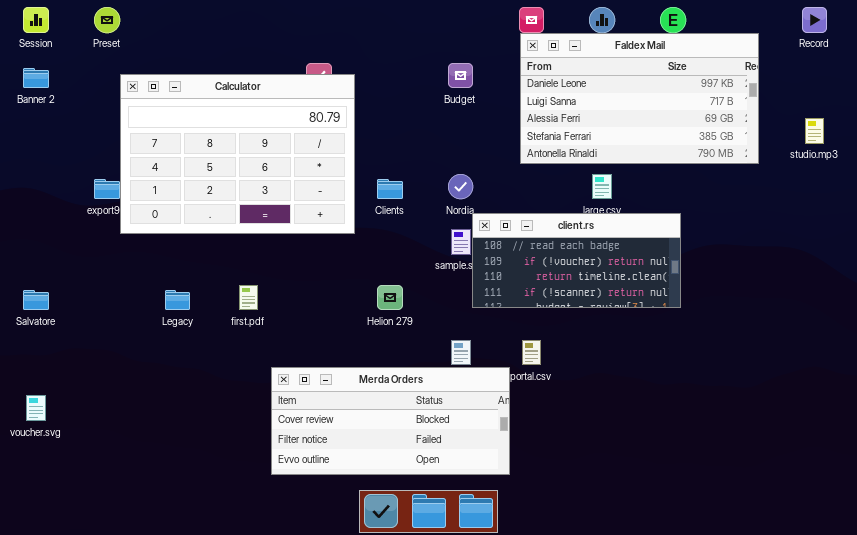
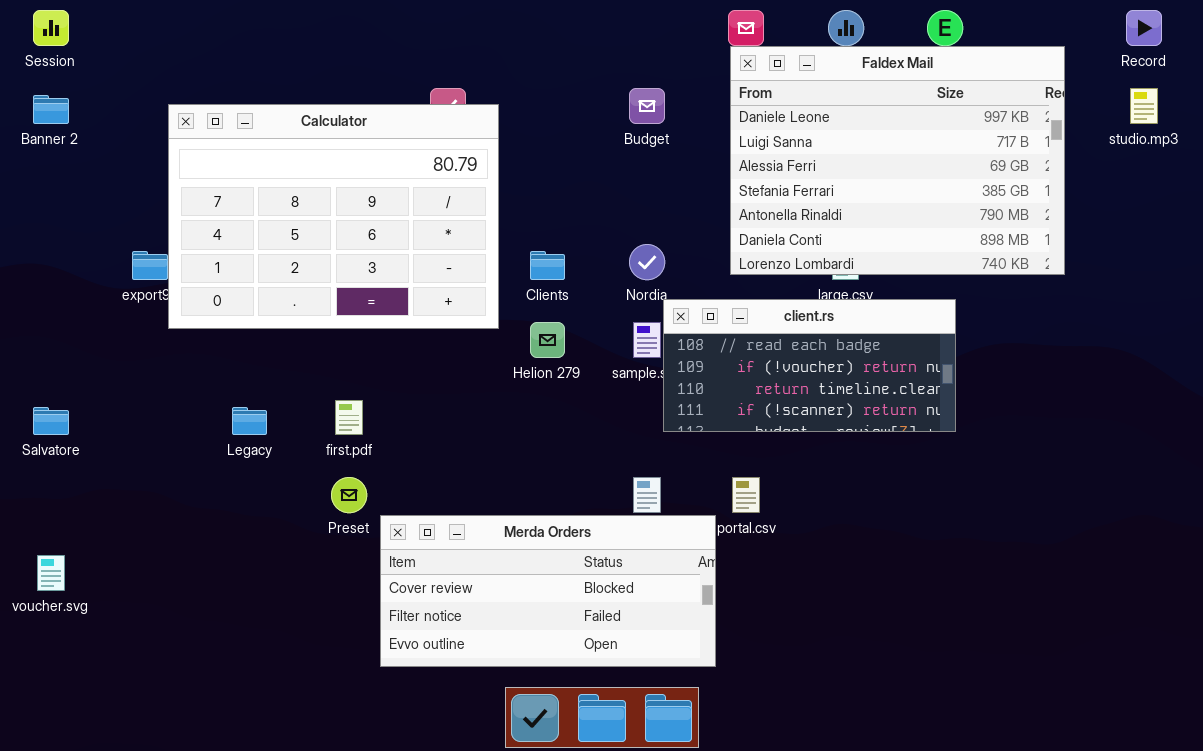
Preset: [94,7,120,33] -> [331,477,367,513], moved
Faldex Mail: [520,33,759,164] -> [730,46,1065,275], resized
studio.mp3: [805,118,824,144] -> [1130,88,1158,124], moved
Helion 279: [377,285,403,310] -> [530,322,565,358], moved

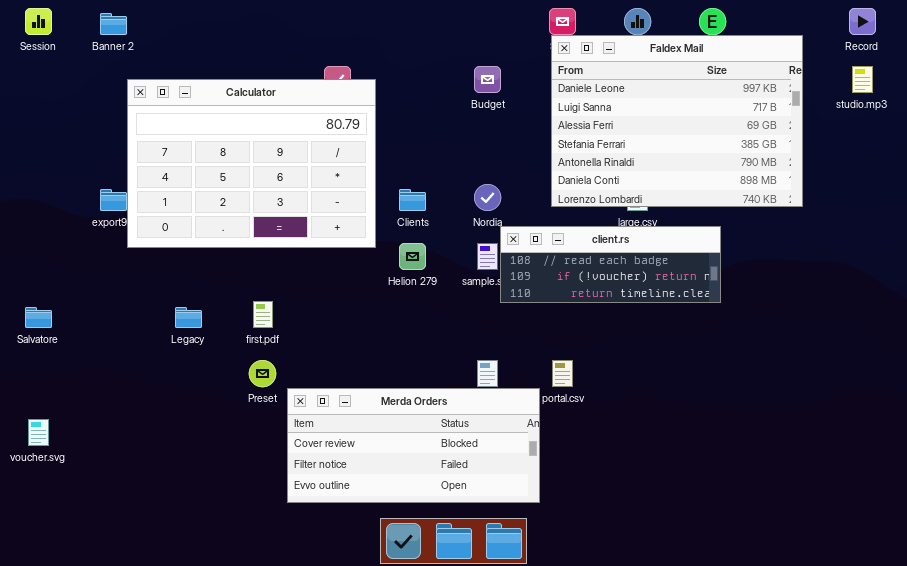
Banner 2: [33,95,69,124] -> [100,13,127,35], moved
client.rs: [663,299,956,432] -> [500,226,721,303], resized

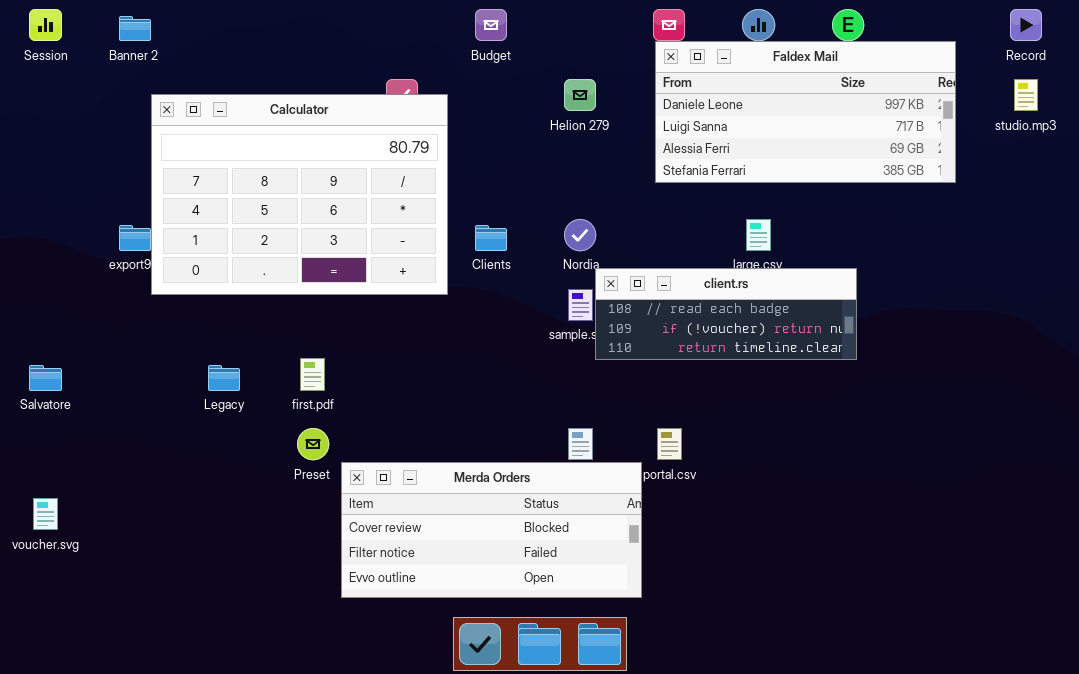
Faldex Mail: [551,35,803,207] -> [655,41,956,183], resized
Budget: [474,66,501,93] -> [475,9,507,41], moved
Helion 279: [399,243,426,270] -> [564,79,596,111], moved

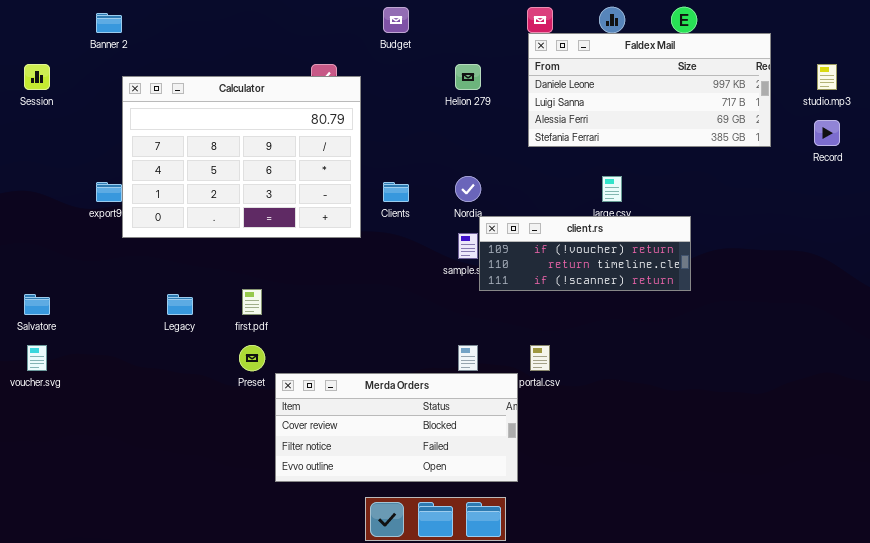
Session: [29,9,62,41] -> [24,64,50,90], moved
Record: [1010,9,1042,41] -> [814,120,840,146], moved
client.rs: [595,268,857,360] -> [479,216,691,291], scrolled down 1 row
voucher.svg: [33,498,58,530] -> [27,345,47,371], moved

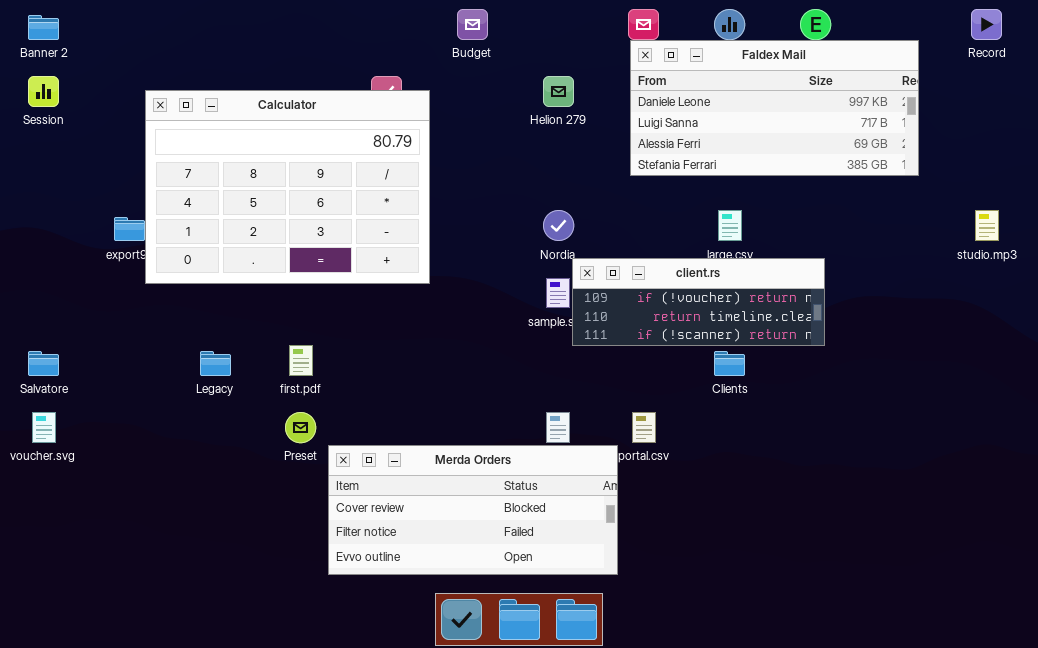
Banner 2: [96,13,122,33] -> [28,15,59,40], moved
studio.mp3: [817,64,837,90] -> [975,210,999,241], moved
Record: [814,120,840,146] -> [971,9,1002,40], moved
Clients: [383,182,409,202] -> [714,351,745,376], moved

